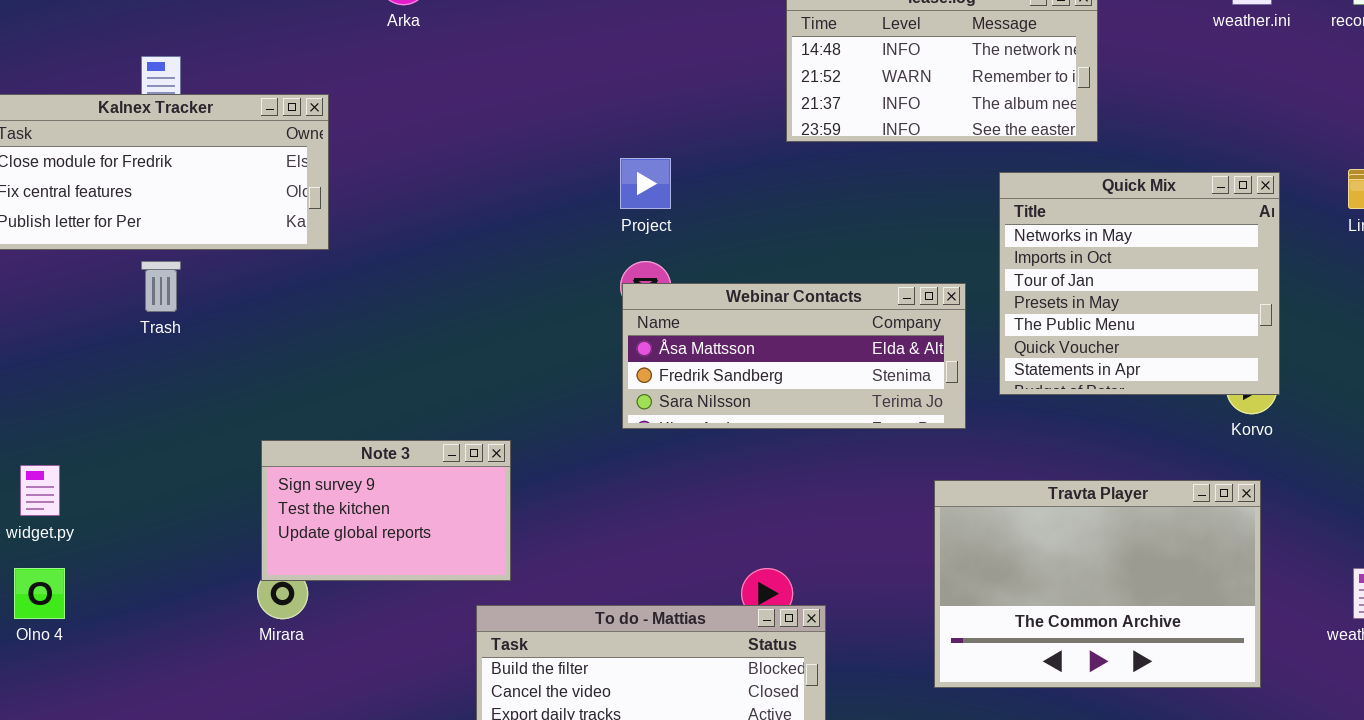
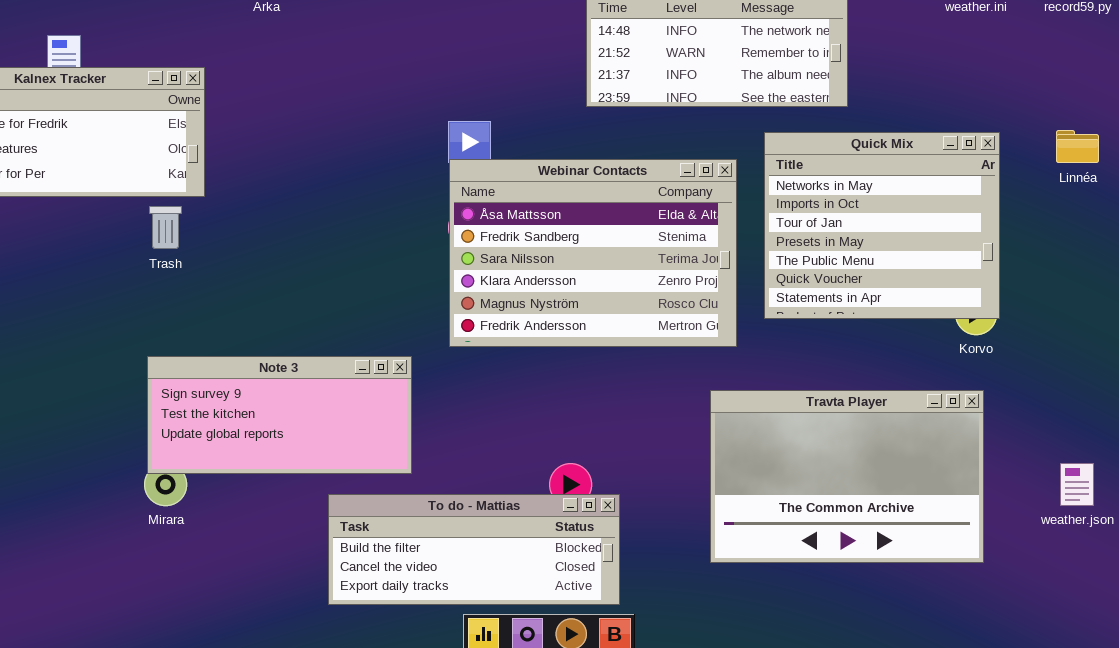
Trash: [141,261,181,312] -> [149,206,182,249], moved
Webinar Contacts: [622,283,966,429] -> [449,159,737,347], resized
Note 3: [261,440,511,581] -> [147,356,412,474], resized

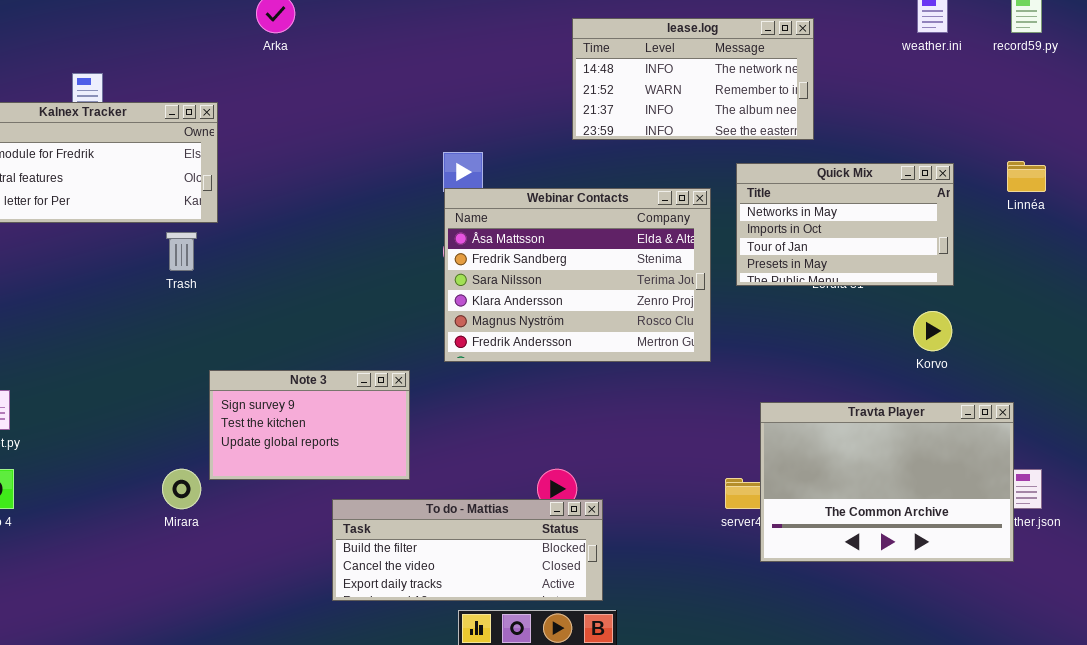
Quick Mix: [764,132,1000,319] -> [736,163,954,286], resized
Note 3: [147,356,412,474] -> [209,370,410,480], resized
Travta Player: [710,390,984,563] -> [760,402,1014,562], moved

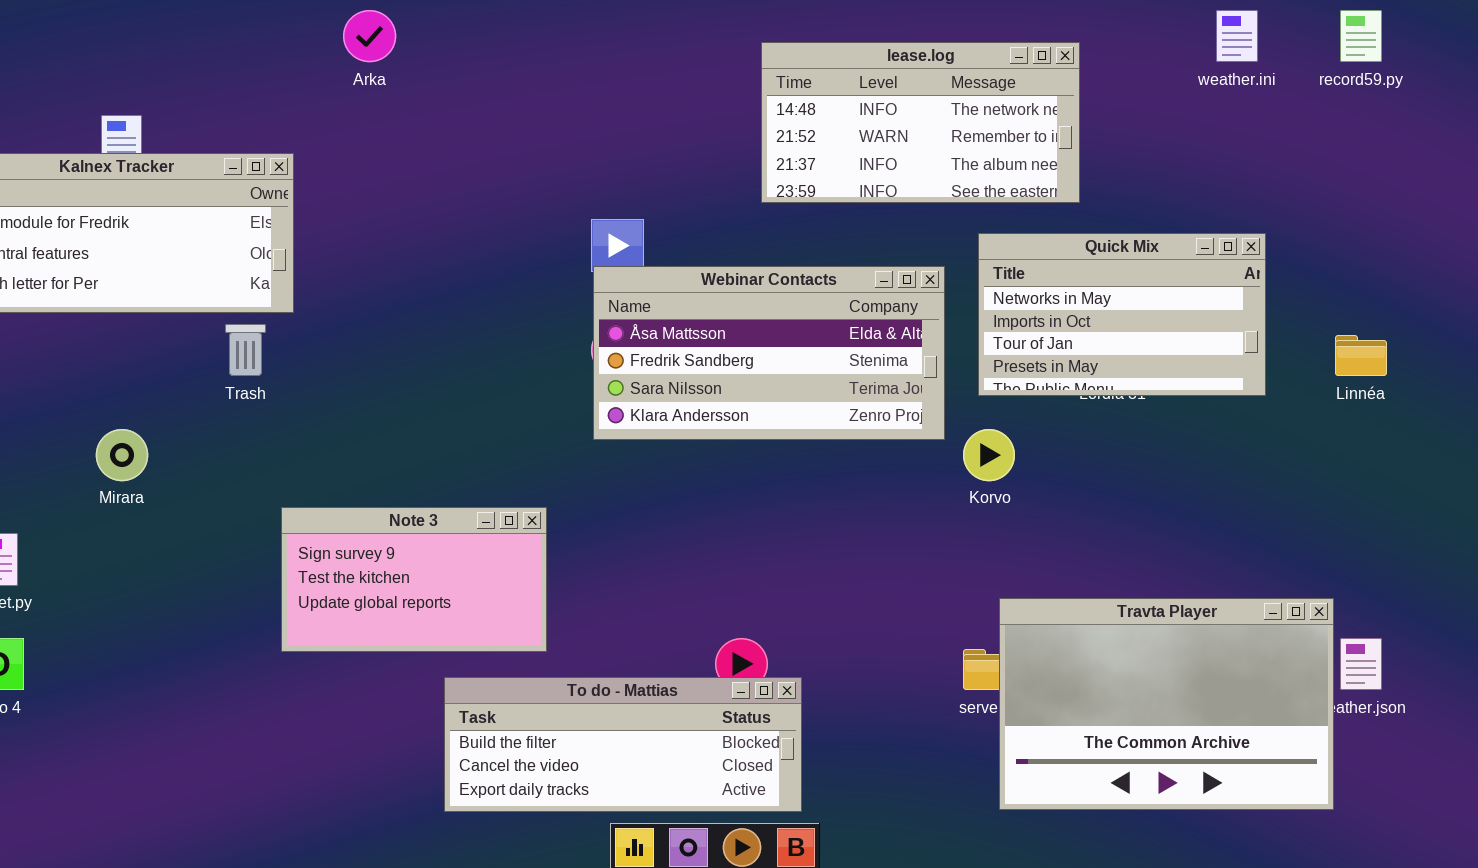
Linnéa: [1007,161,1046,192] -> [1335,335,1387,376], moved
Webinar Contacts: [444,188,711,362] -> [593,266,945,440], resized
Korvo: [913,311,952,351] -> [963,429,1015,481], moved
Travta Player: [760,402,1014,562] -> [999,598,1334,810], moved
Mirara: [162,469,201,509] -> [96,429,148,481], moved

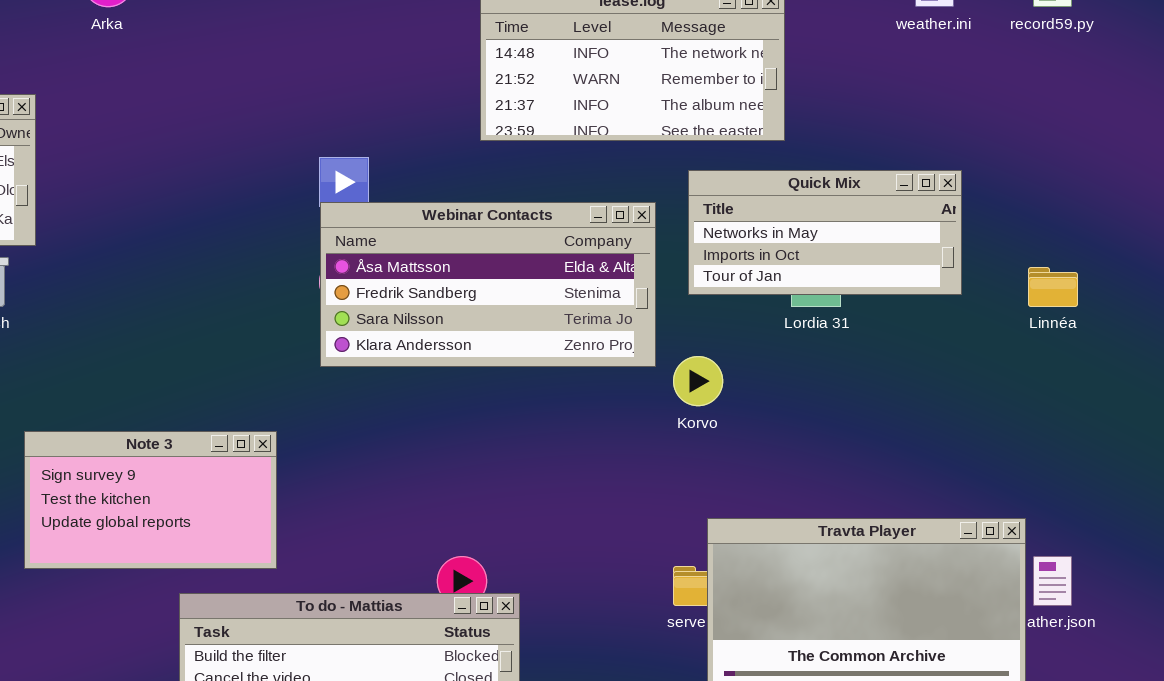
Quick Mix: [978,233,1266,396] -> [688,170,962,295], resized

